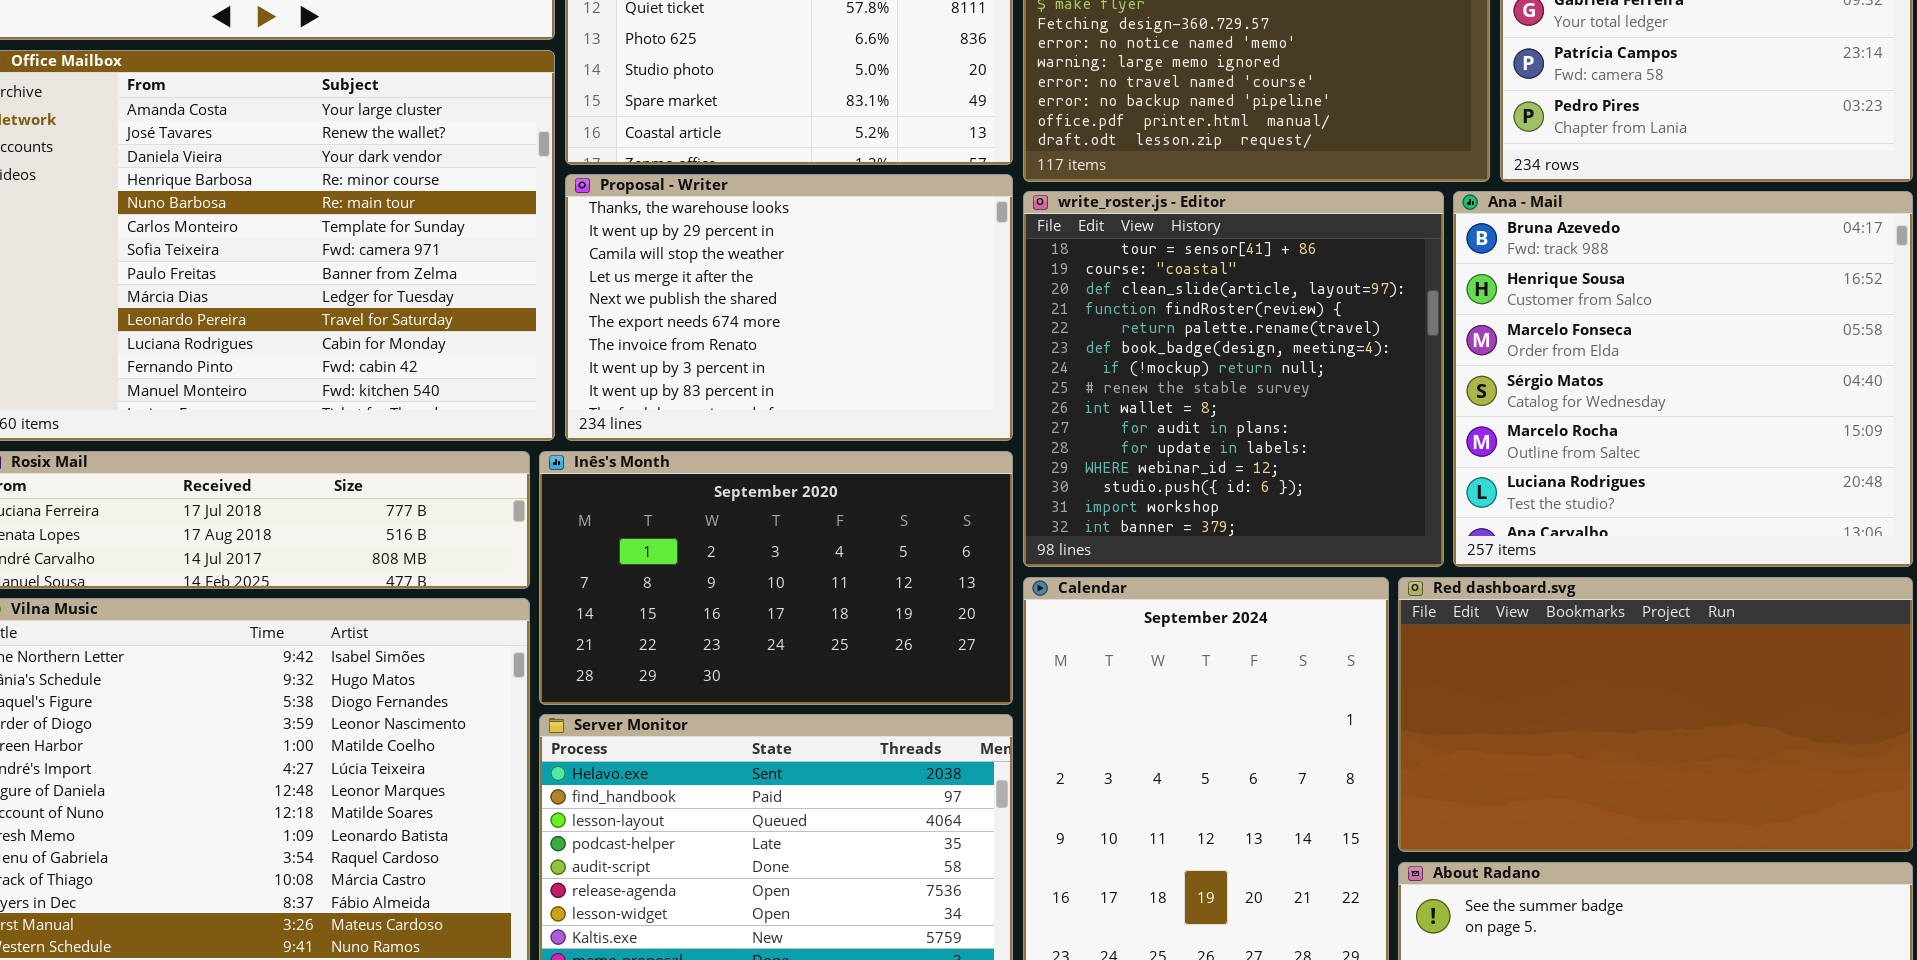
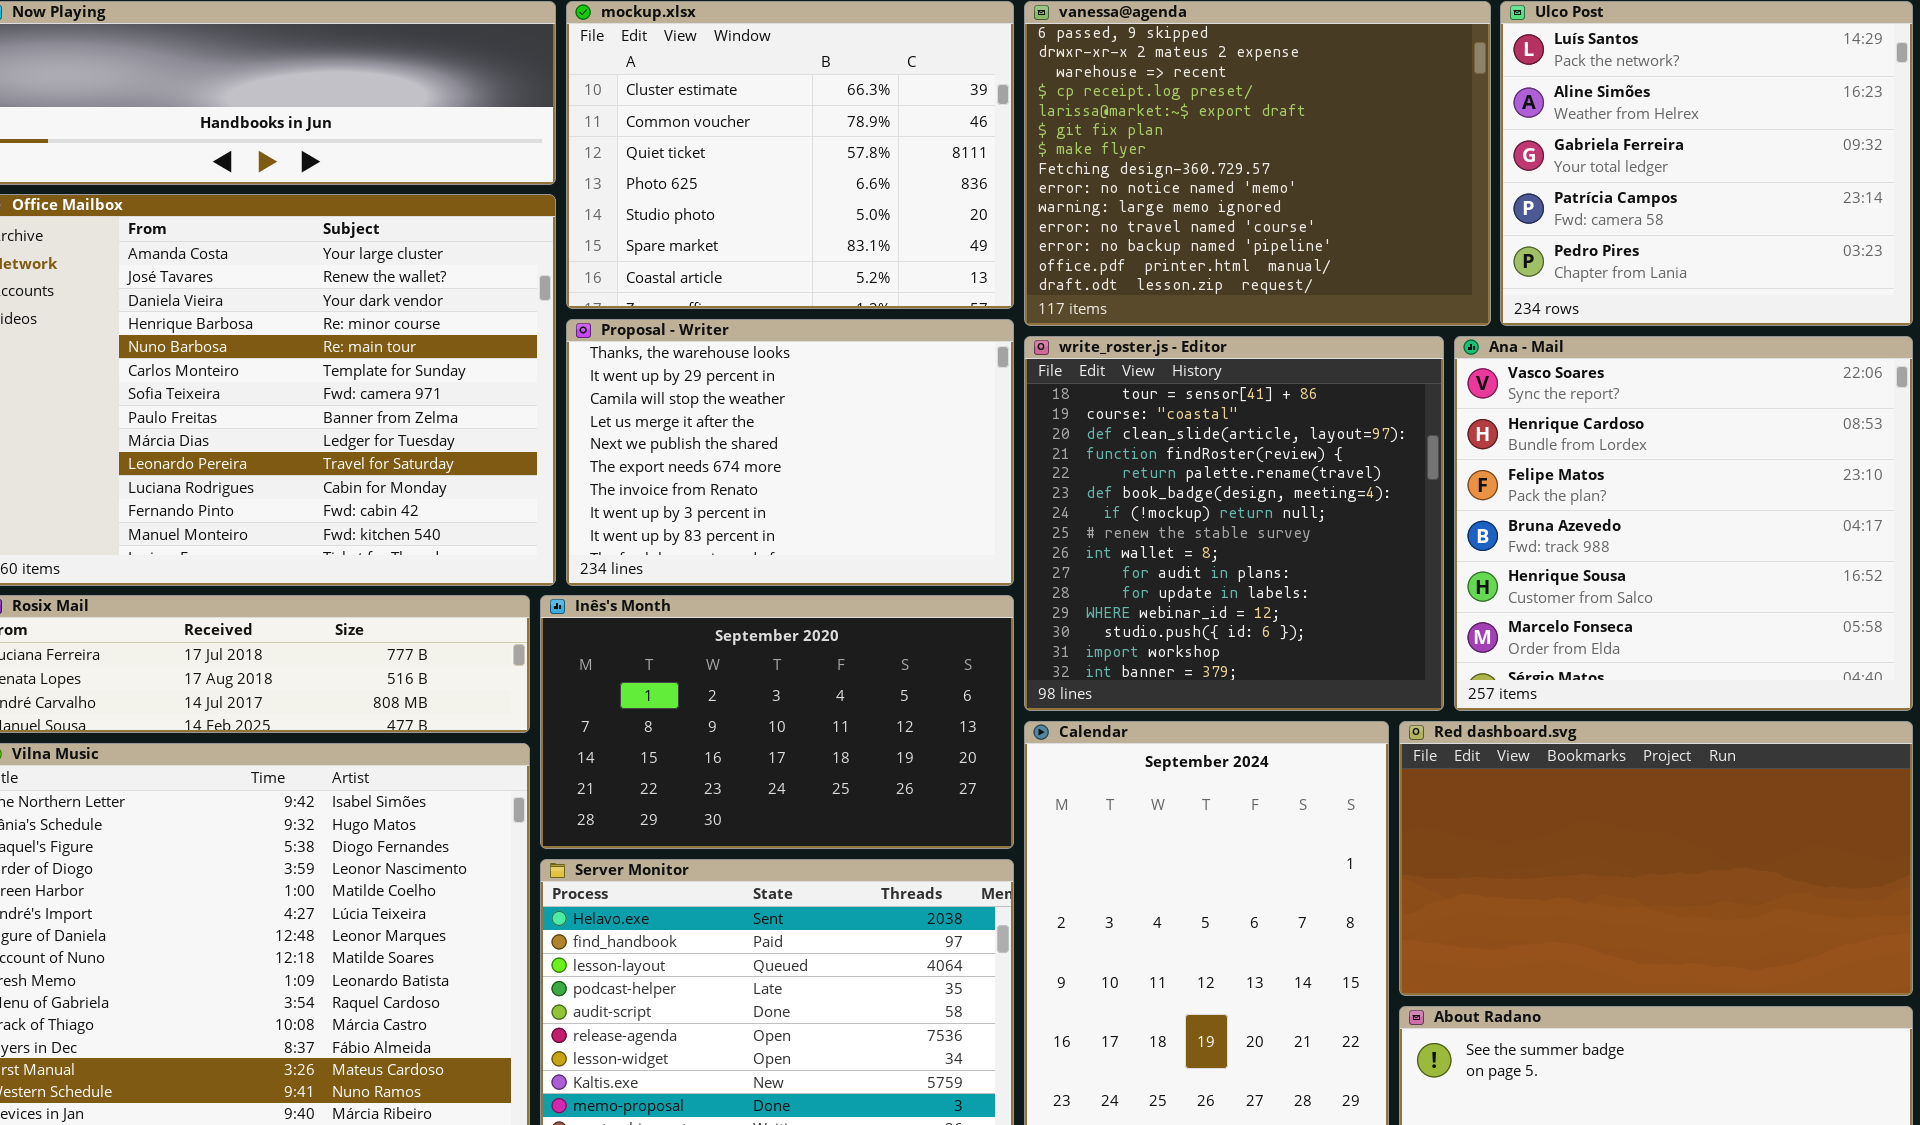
Ana - Mail: [1453,191,1913,567] -> [1454,336,1913,711], scrolled up 3 rows

